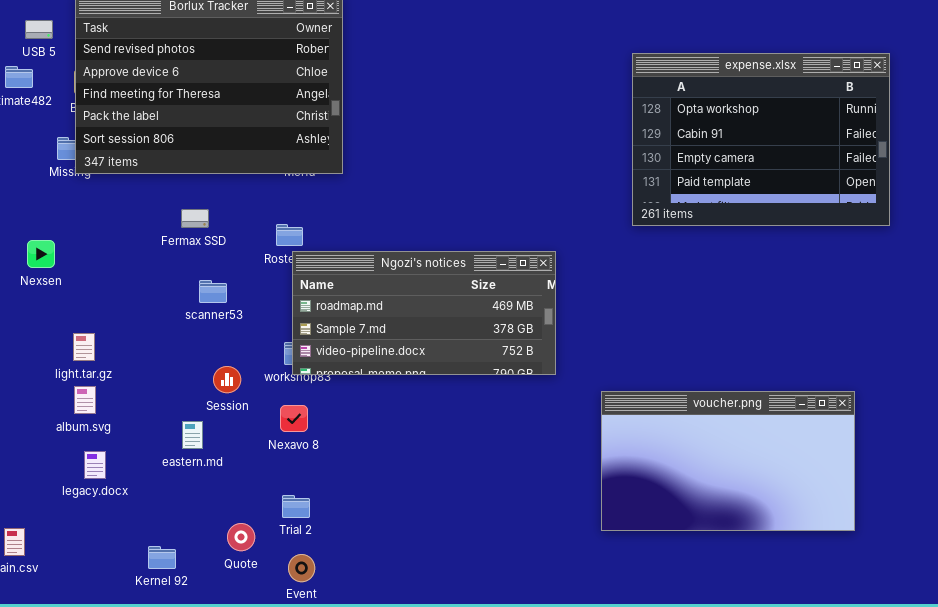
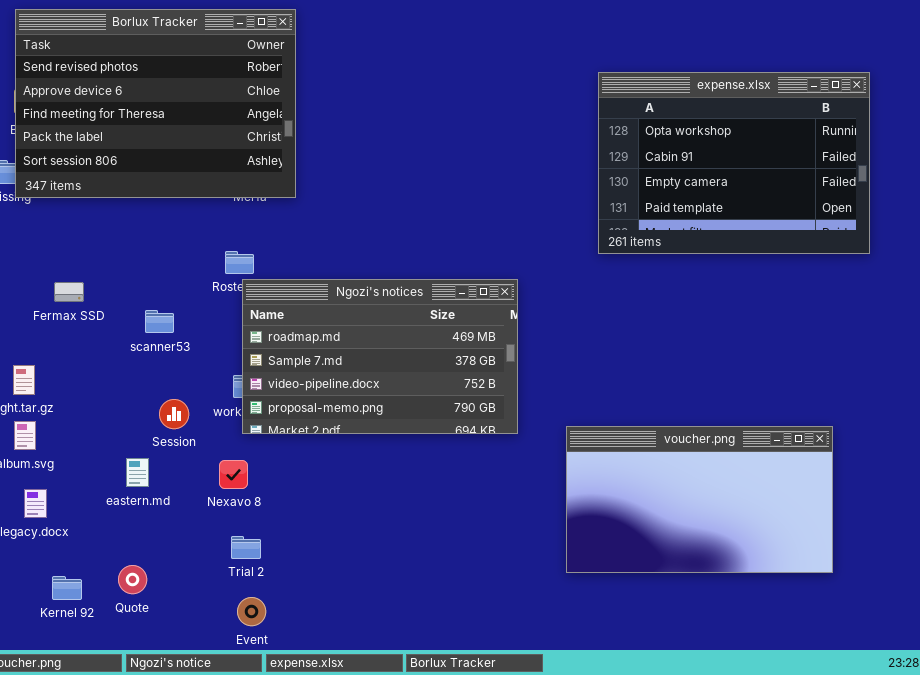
Fermax SSD: [181,209,209,228] -> [54,282,84,302], moved
Ngozi's notices: [292,251,556,375] -> [242,279,518,434], resized
Nexavo 8: [280,405,308,432] -> [219,460,248,489], moved
Quote: [227,523,255,551] -> [118,565,147,594], moved
Kernel 92: [148,546,176,569] -> [52,576,82,600], moved

